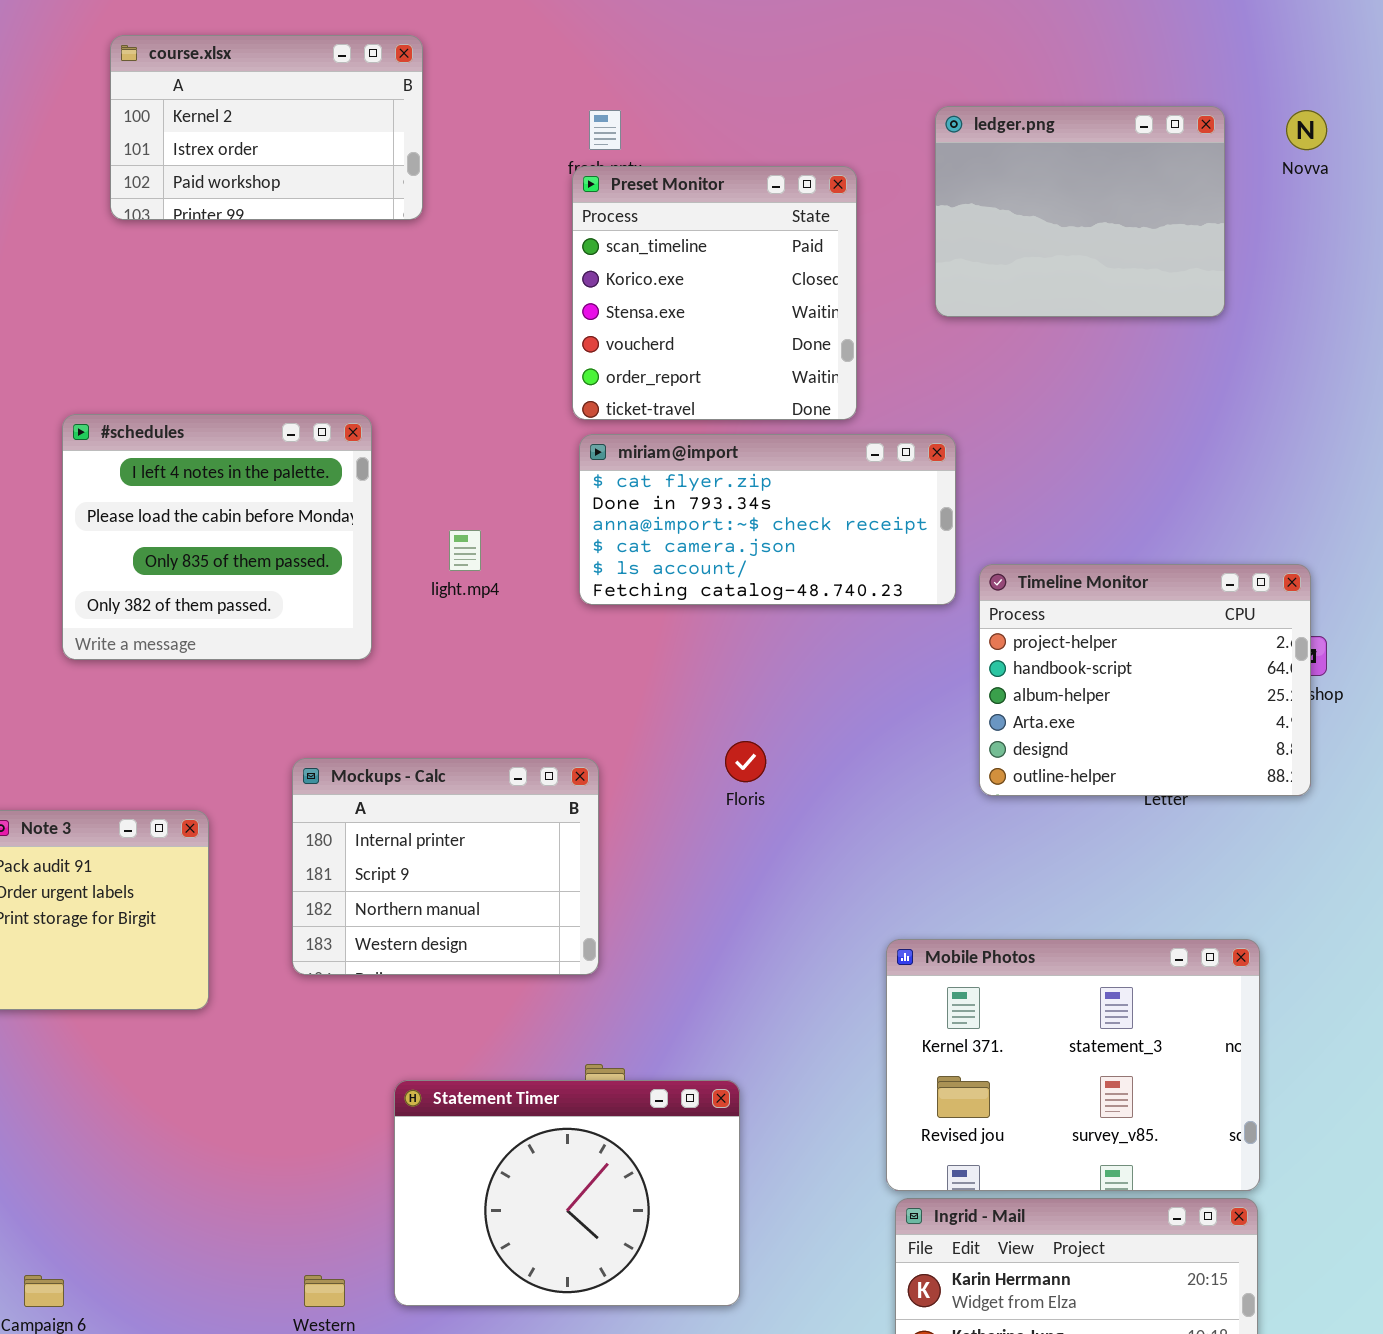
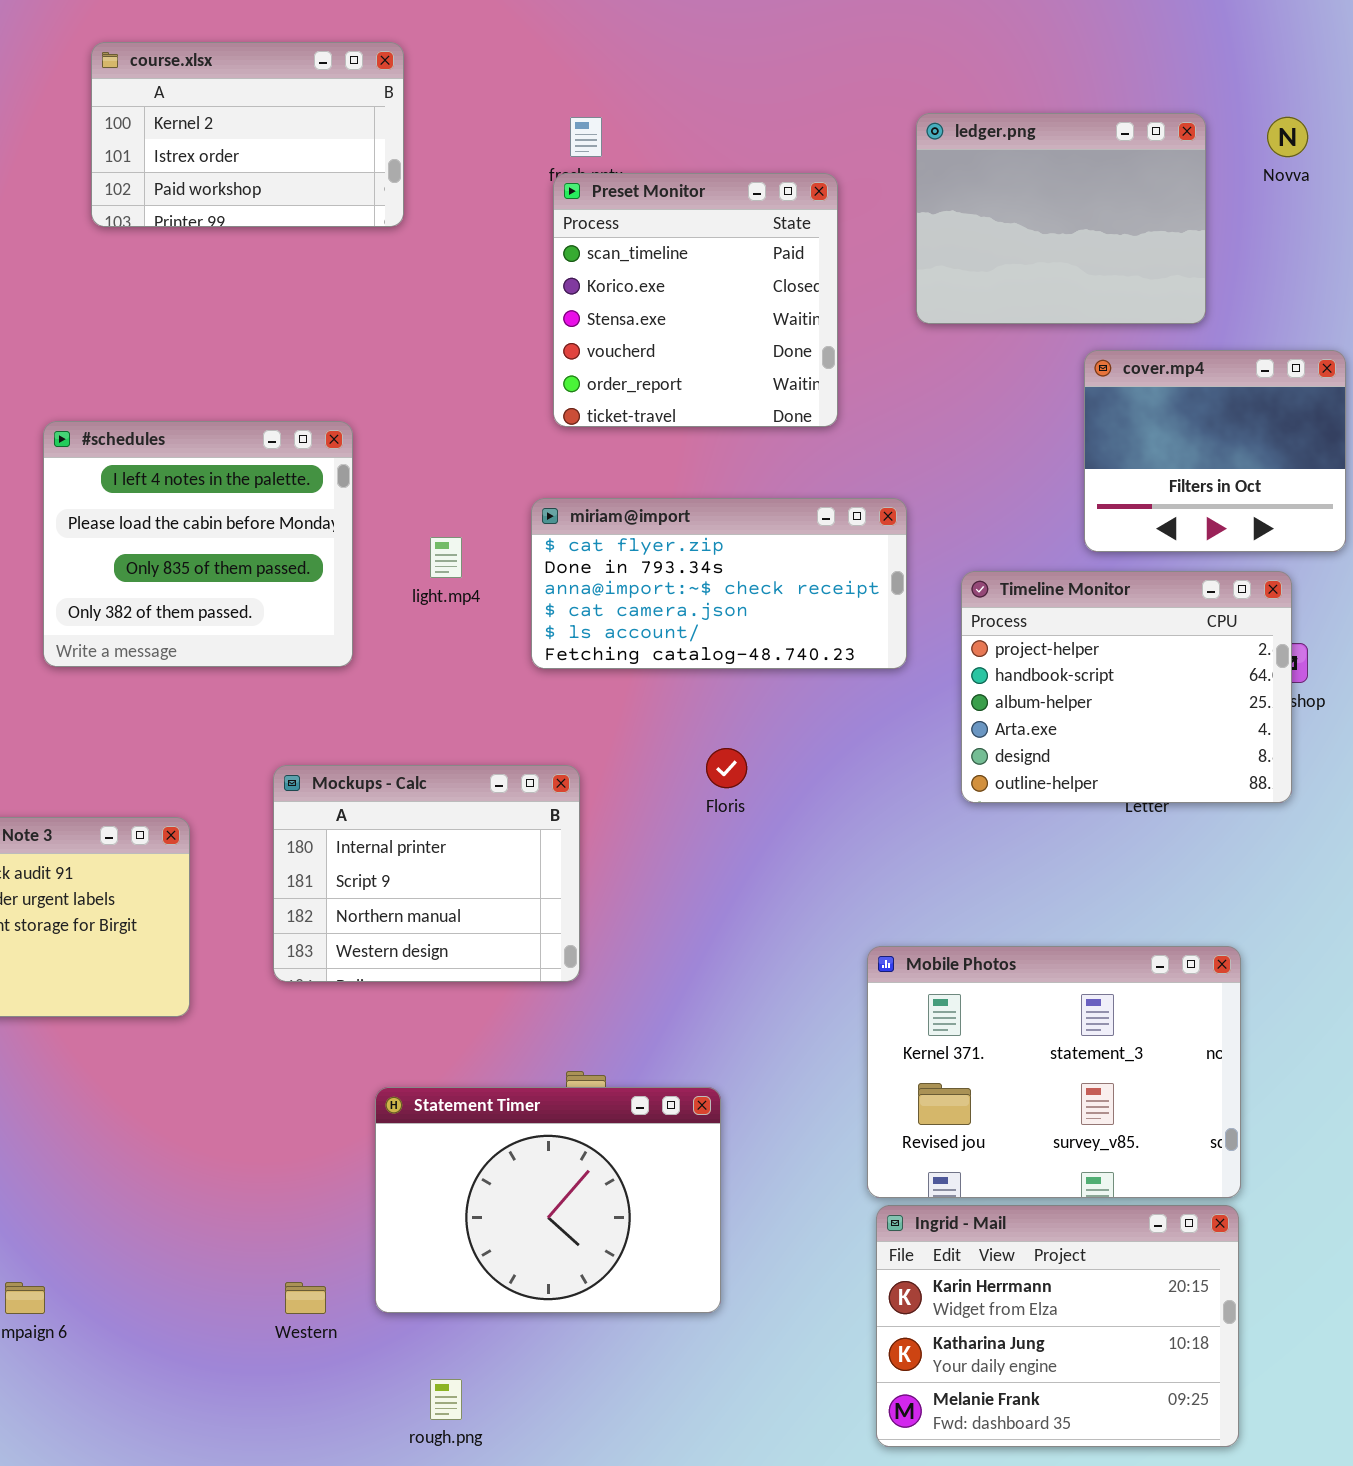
cover.mp4: none -> [1084,350,1346,552], opened
miriam@import: [579,434,956,605] -> [531,498,907,669], moved

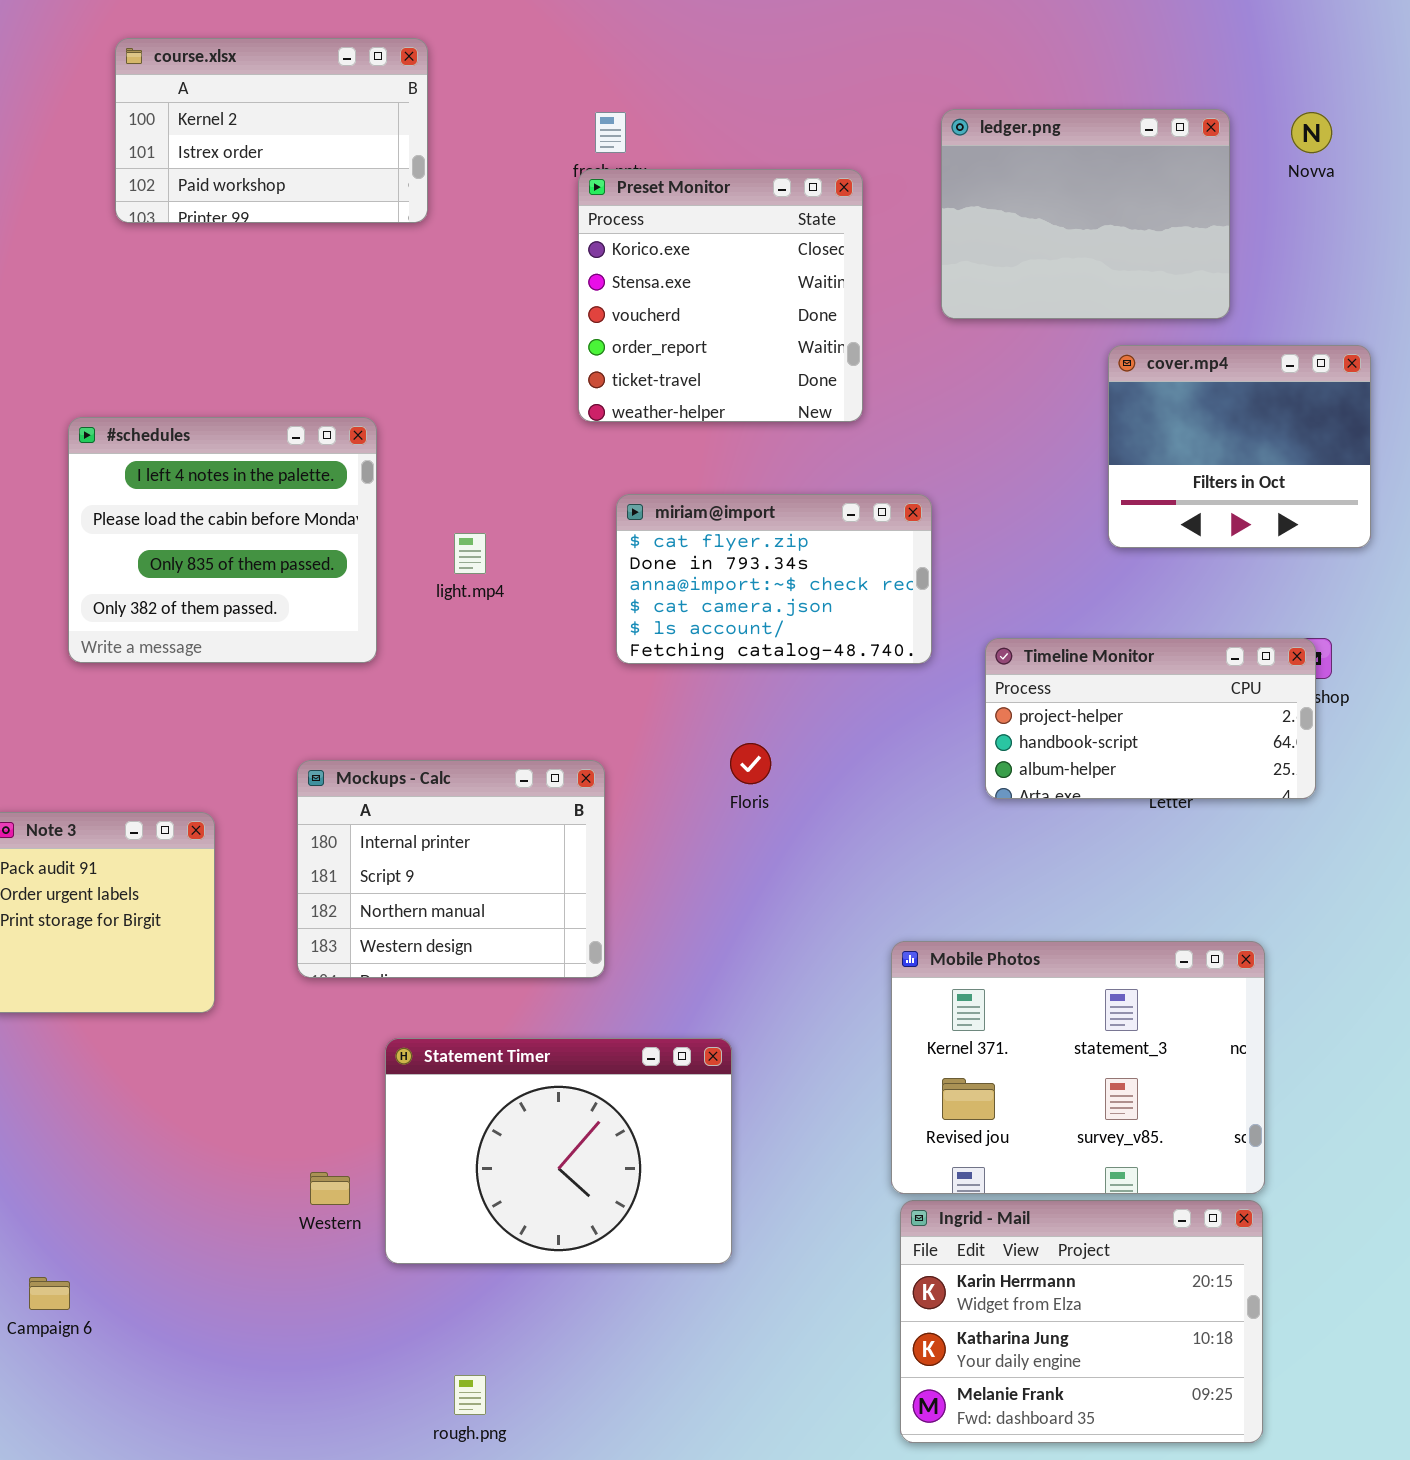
Preset Monitor: [553,173,838,427] -> [578,169,863,422], scrolled down 1 row
miriam@import: [531,498,907,669] -> [616,494,932,664], resized
Timeline Monitor: [961,571,1292,803] -> [985,638,1316,799], resized
Statement Timer: [375,1087,721,1313] -> [385,1038,732,1264], moved
Western: [285,1282,326,1314] -> [310,1172,350,1205], moved

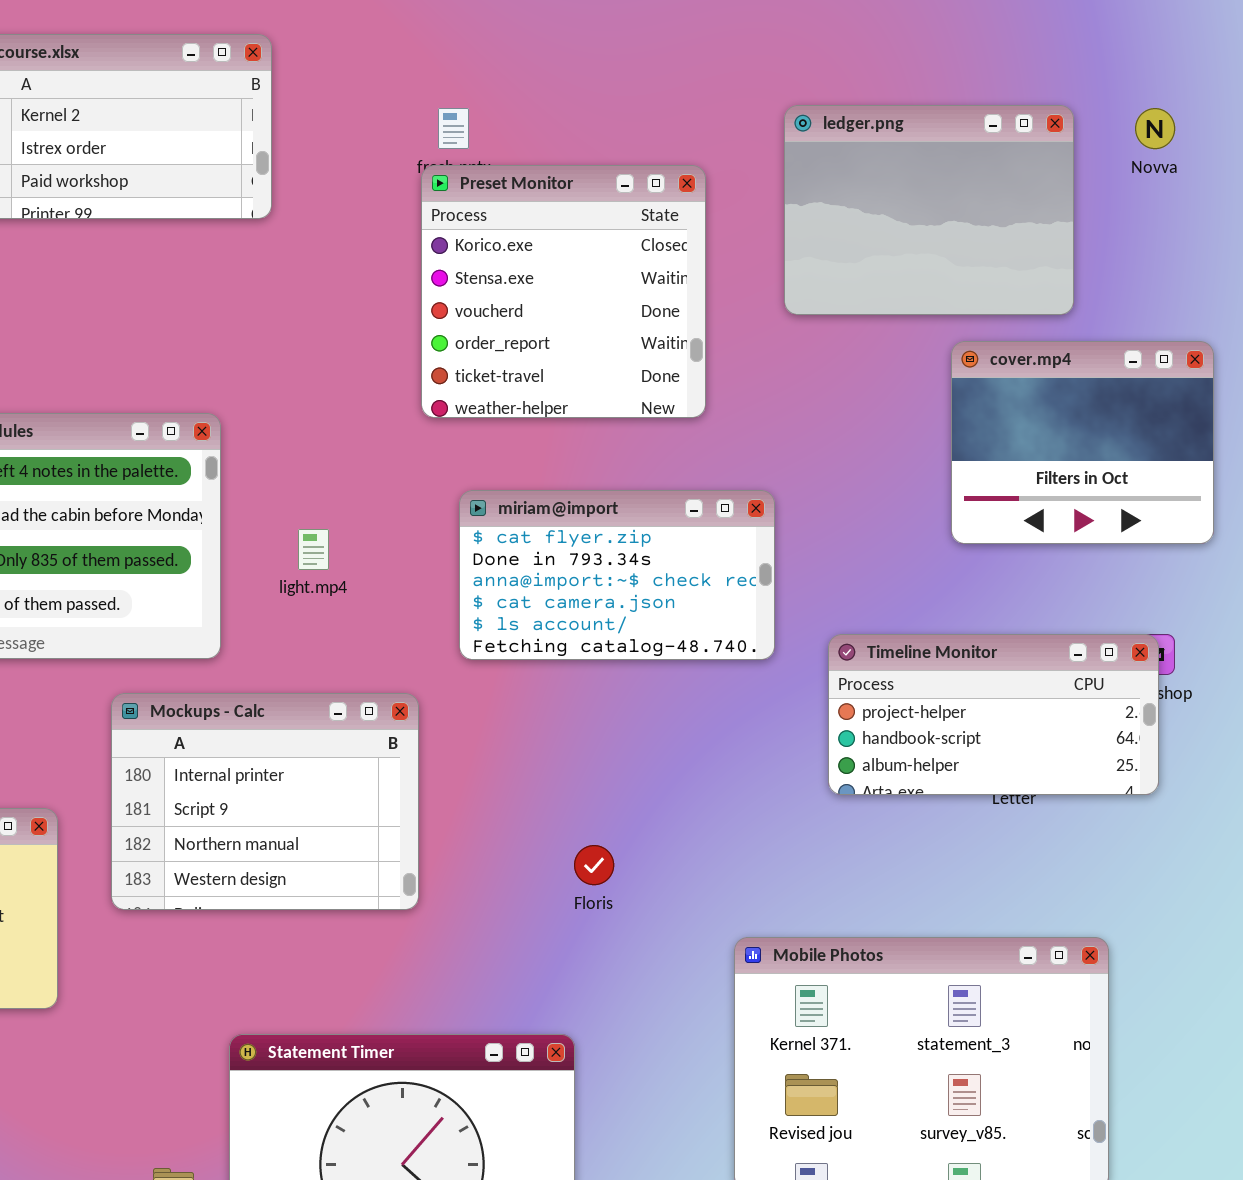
Floris: [730,743,771,784] -> [574,845,614,885], moved
Mockups - Calc: [297,760,605,978] -> [111,693,419,910], moved

